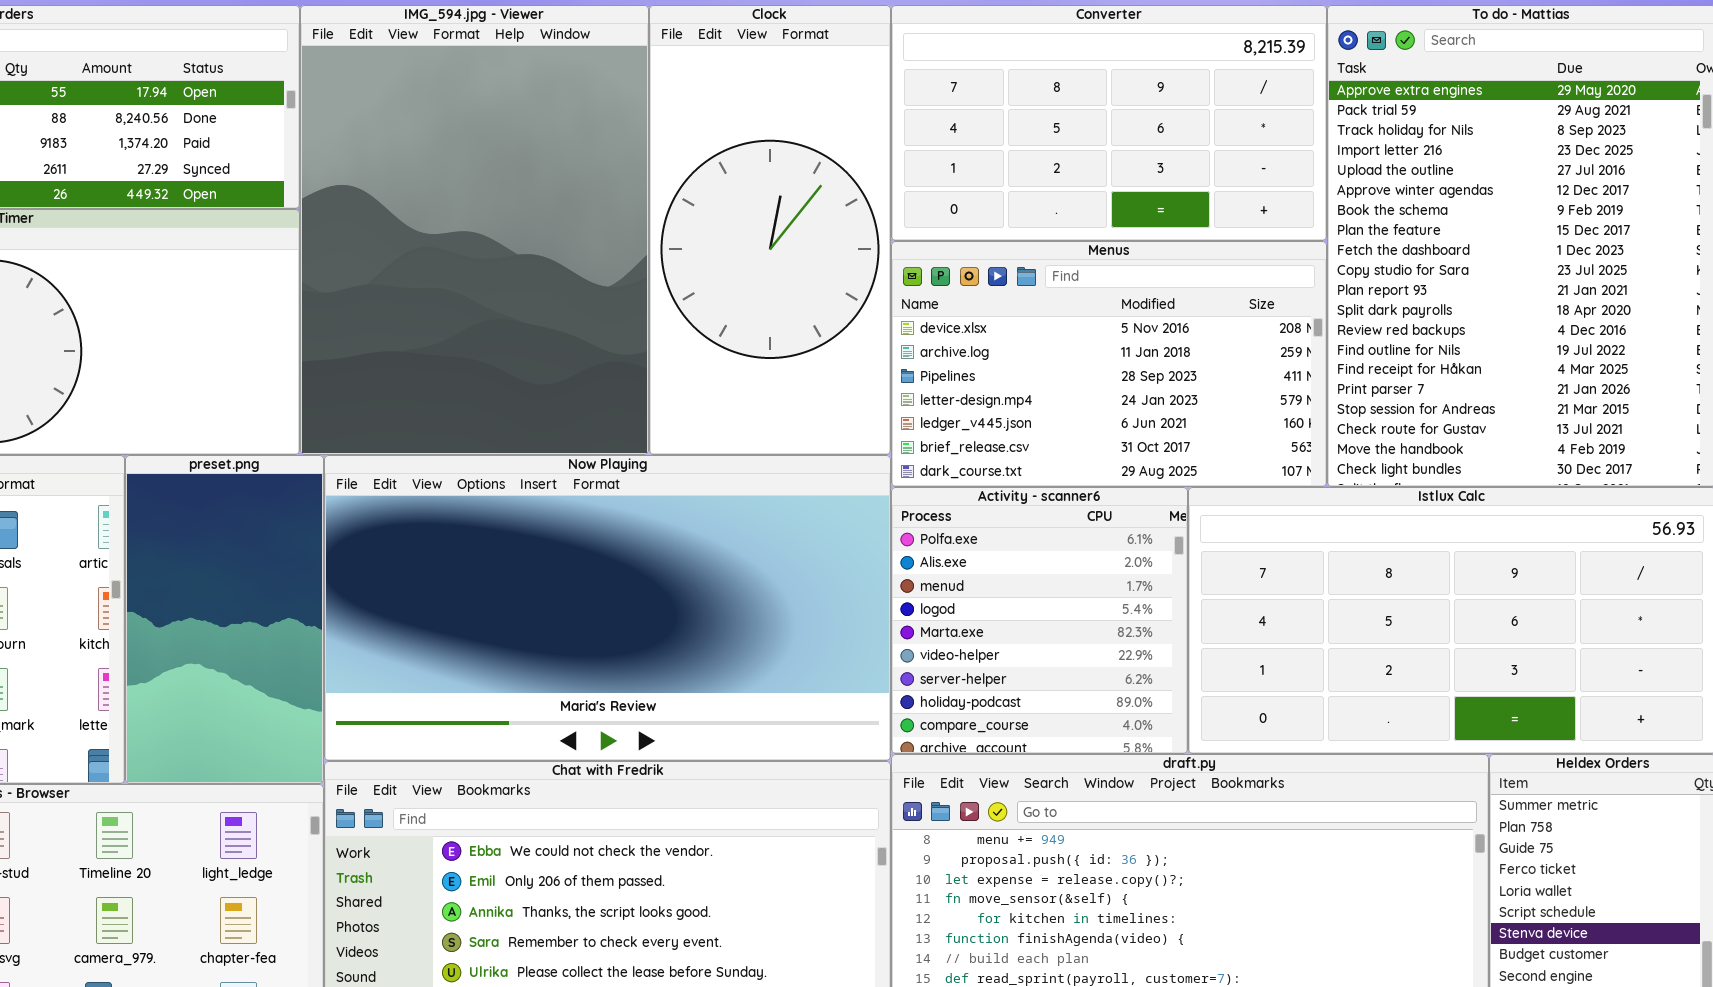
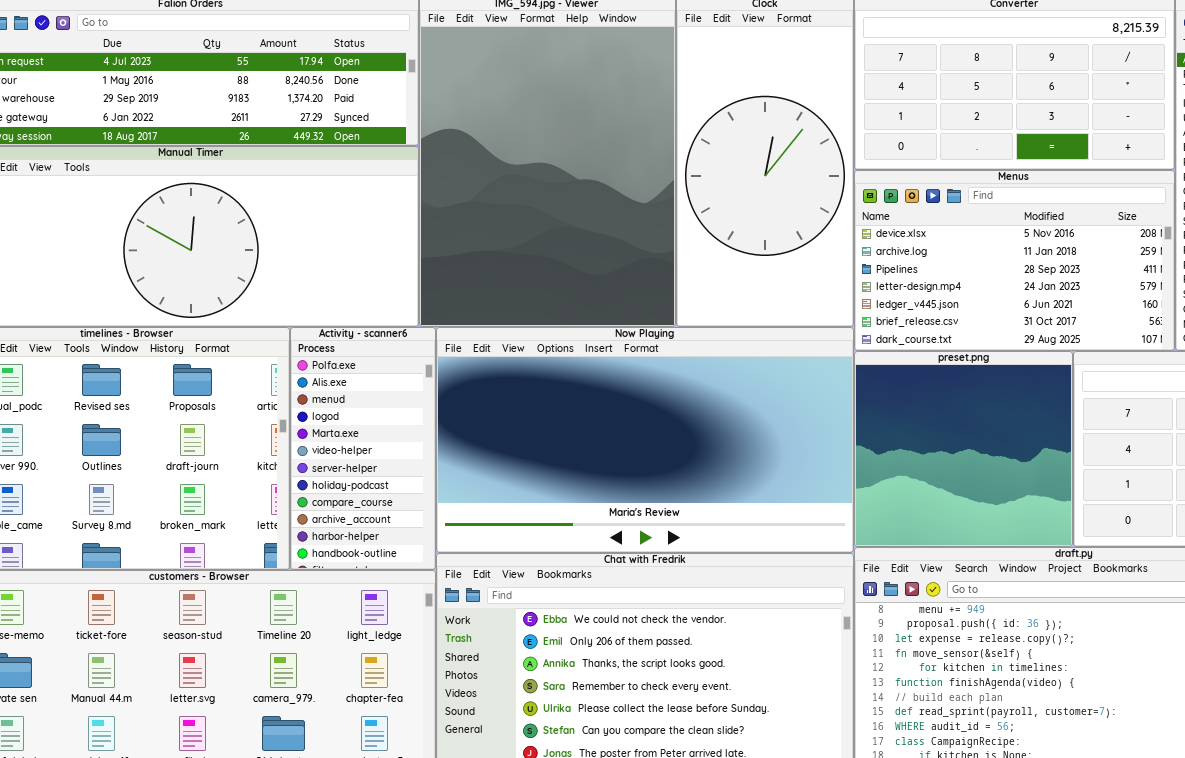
preset.png: [125,455,324,784] -> [854,351,1073,547], moved, resized
Activity - scanner6: [891,487,1188,754] -> [290,327,436,570], moved, resized

